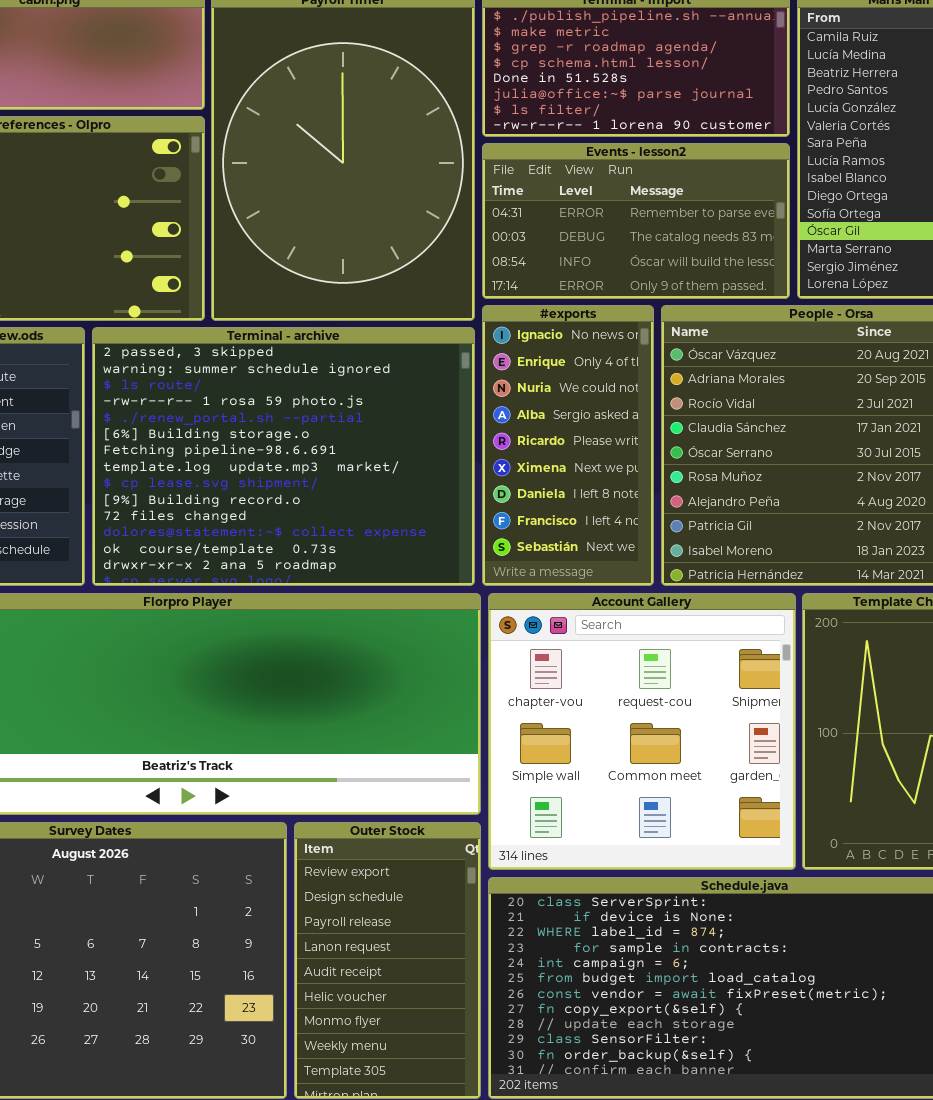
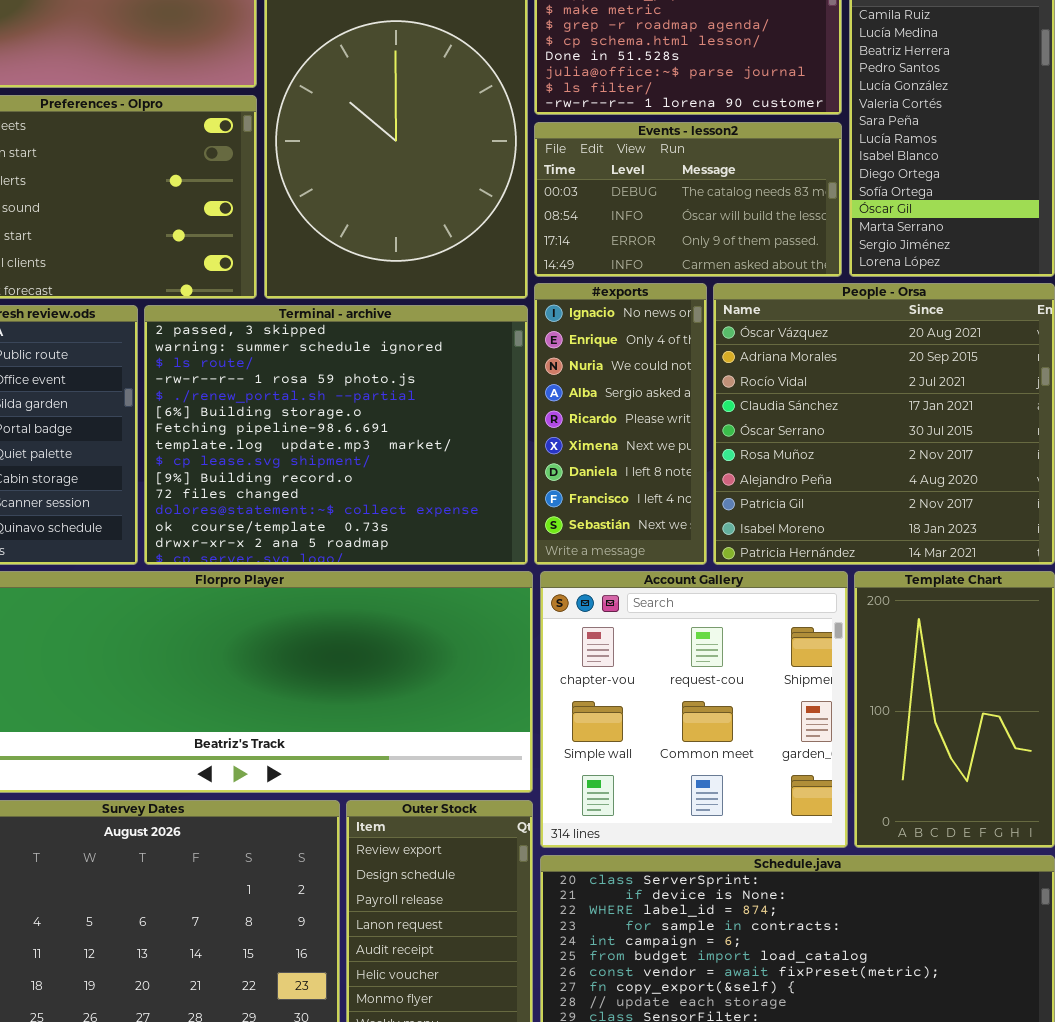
Events - lesson2: [482,143,790,299] -> [534,122,842,277], scrolled down 1 row

